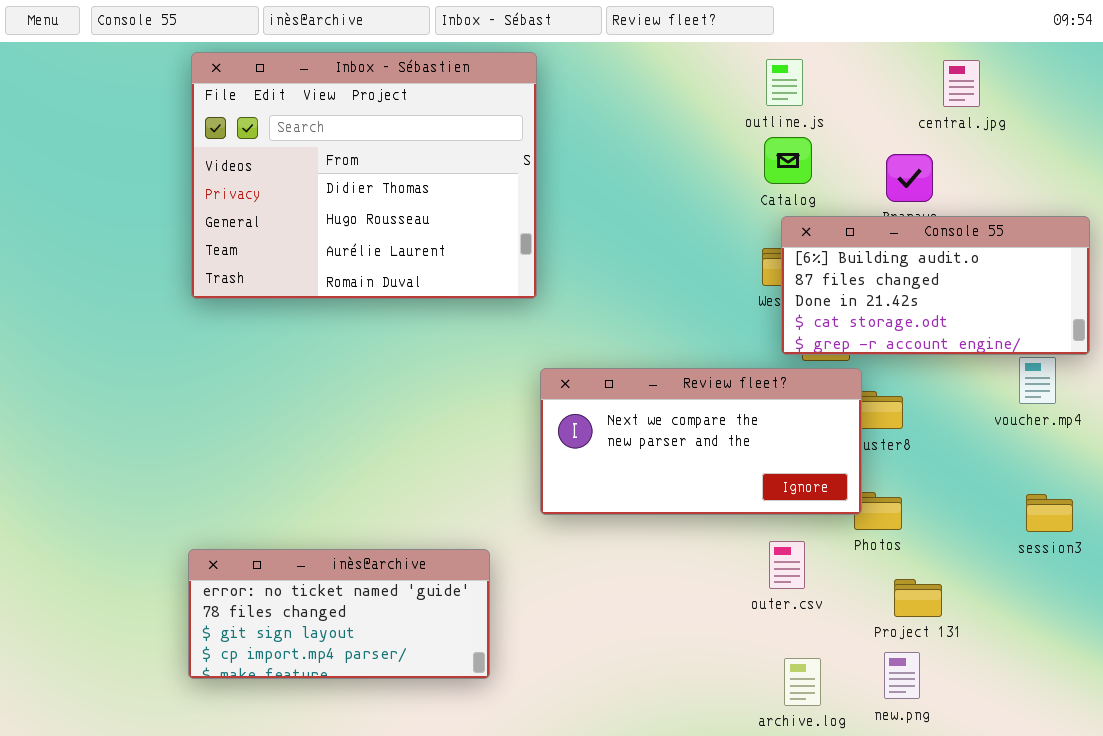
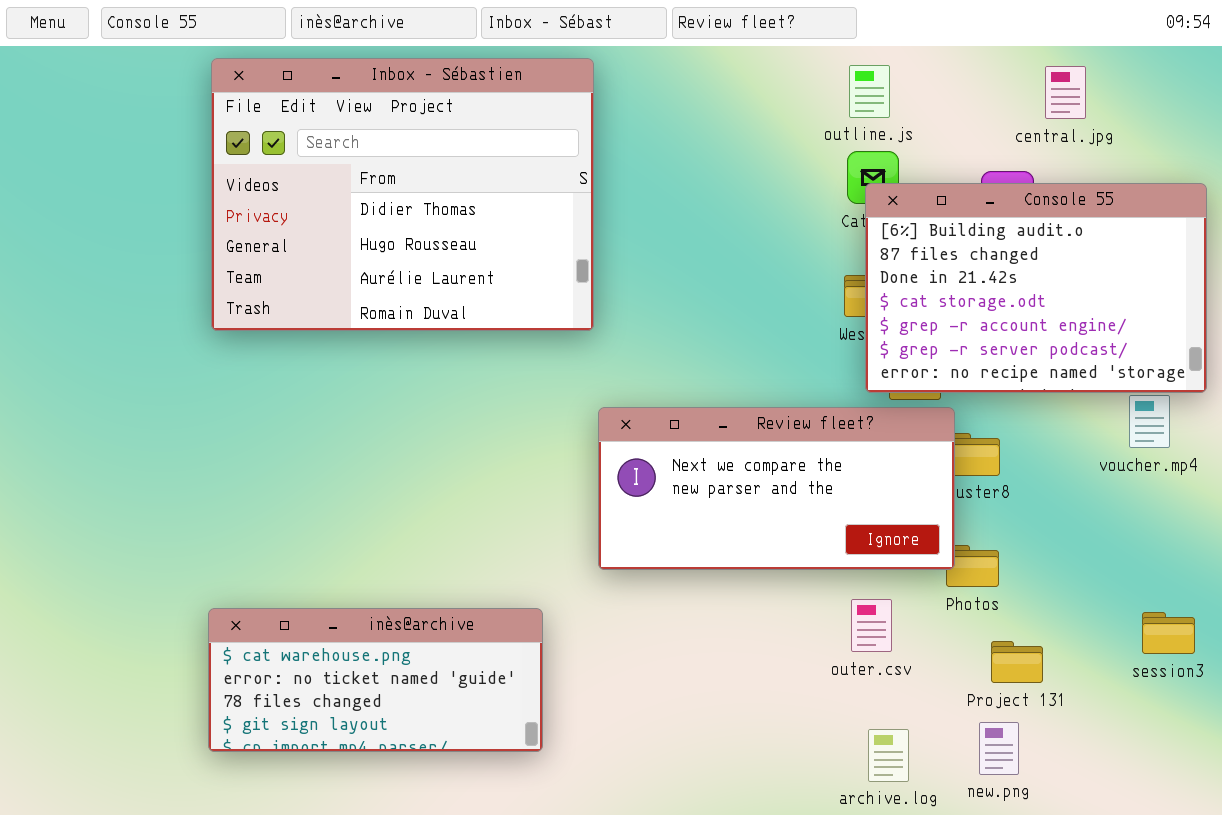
Console 55: [781,216,1090,355] -> [865,183,1207,393], resized
session3: [1026,494,1073,532] -> [1142,612,1195,654], moved
inès@archive: [188,549,490,679] -> [208,608,543,752], scrolled up 1 row

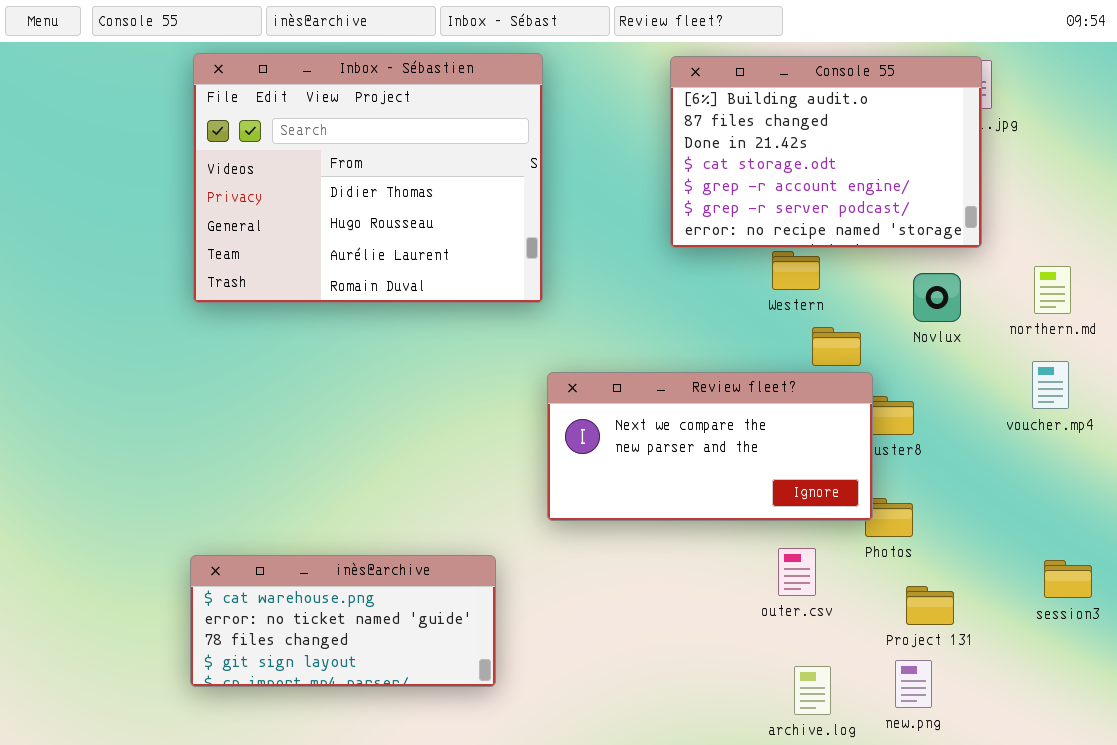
Console 55: [865,183,1207,393] -> [670,56,982,248], moved

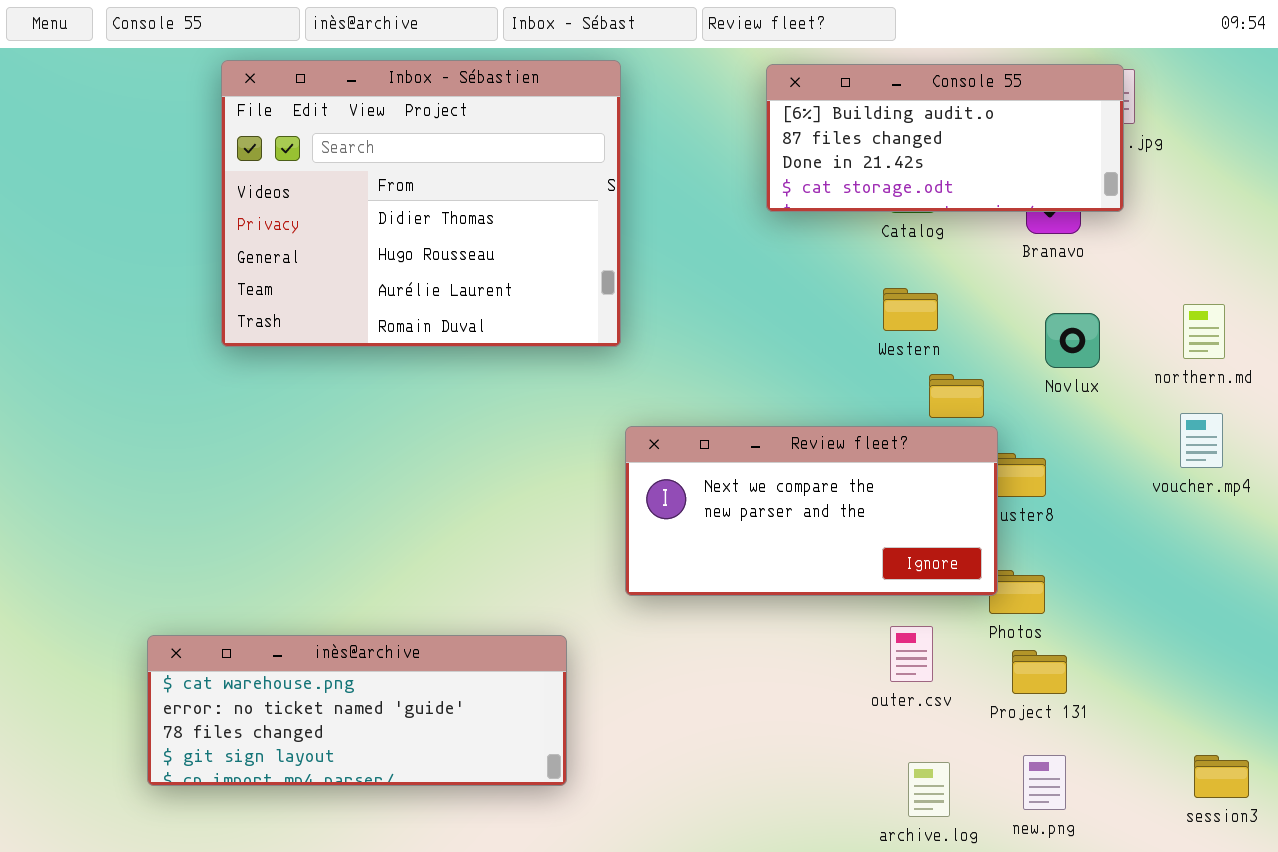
Console 55: [670,56,982,248] -> [766,64,1124,212], resized
inès@archive: [190,555,496,687] -> [147,635,567,786], resized
session3: [1044,560,1092,598] -> [1194,755,1249,798], moved
Project 131: [906,586,954,625] -> [1012,650,1067,694], moved

